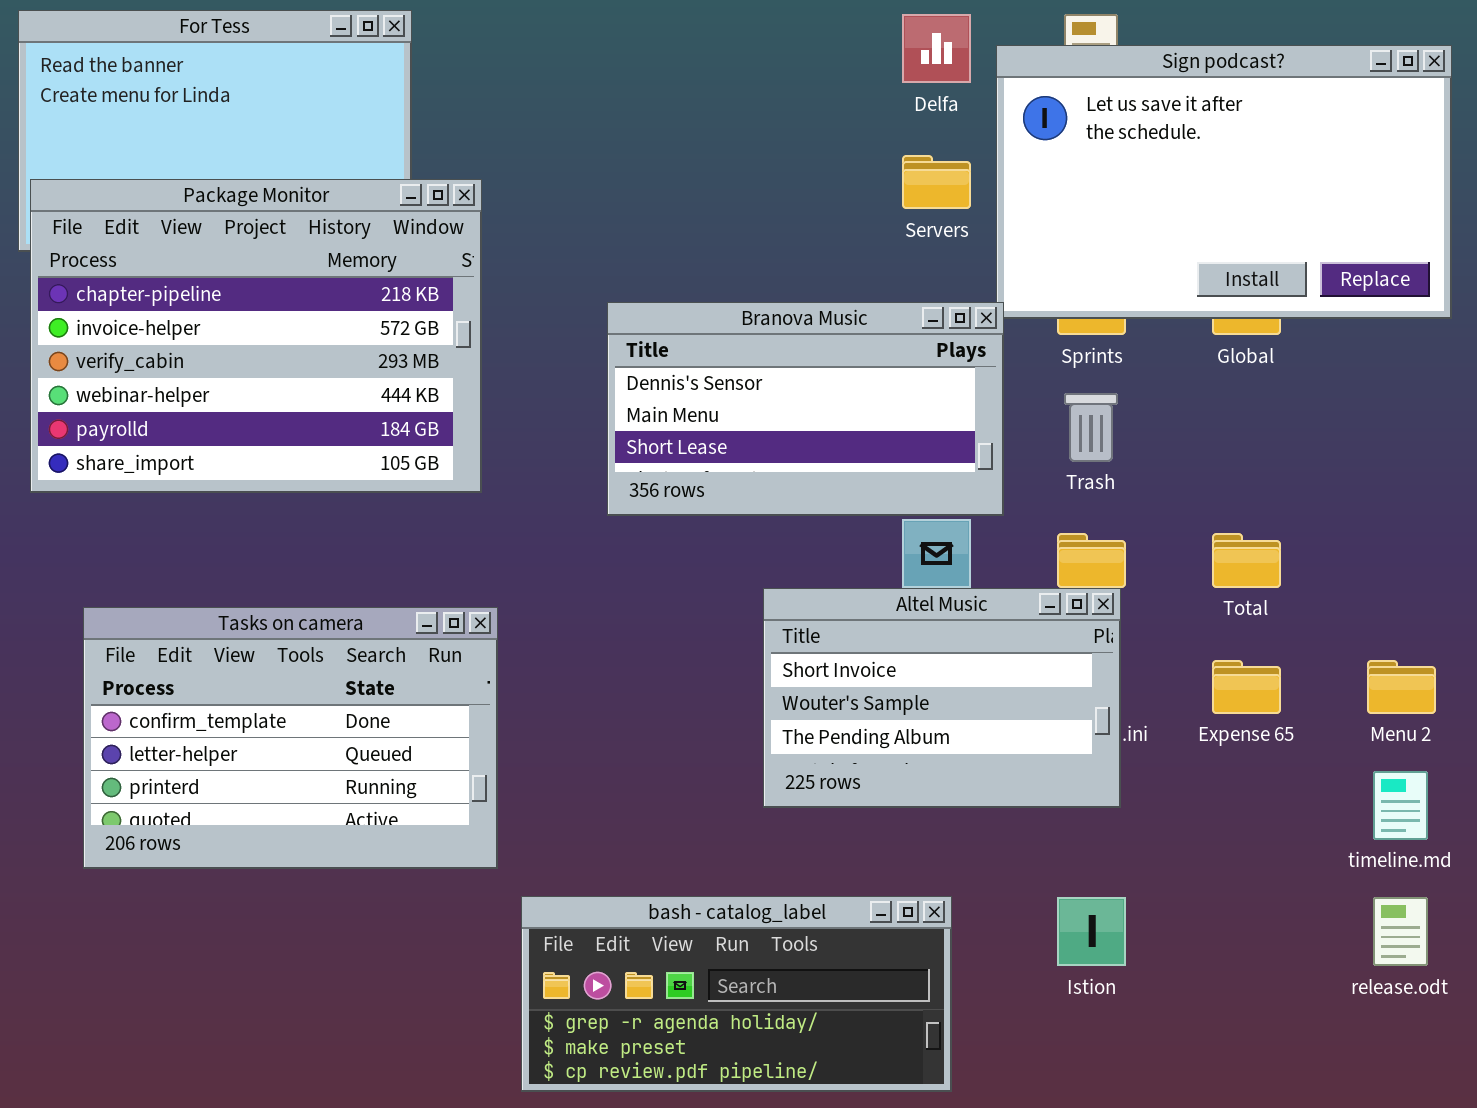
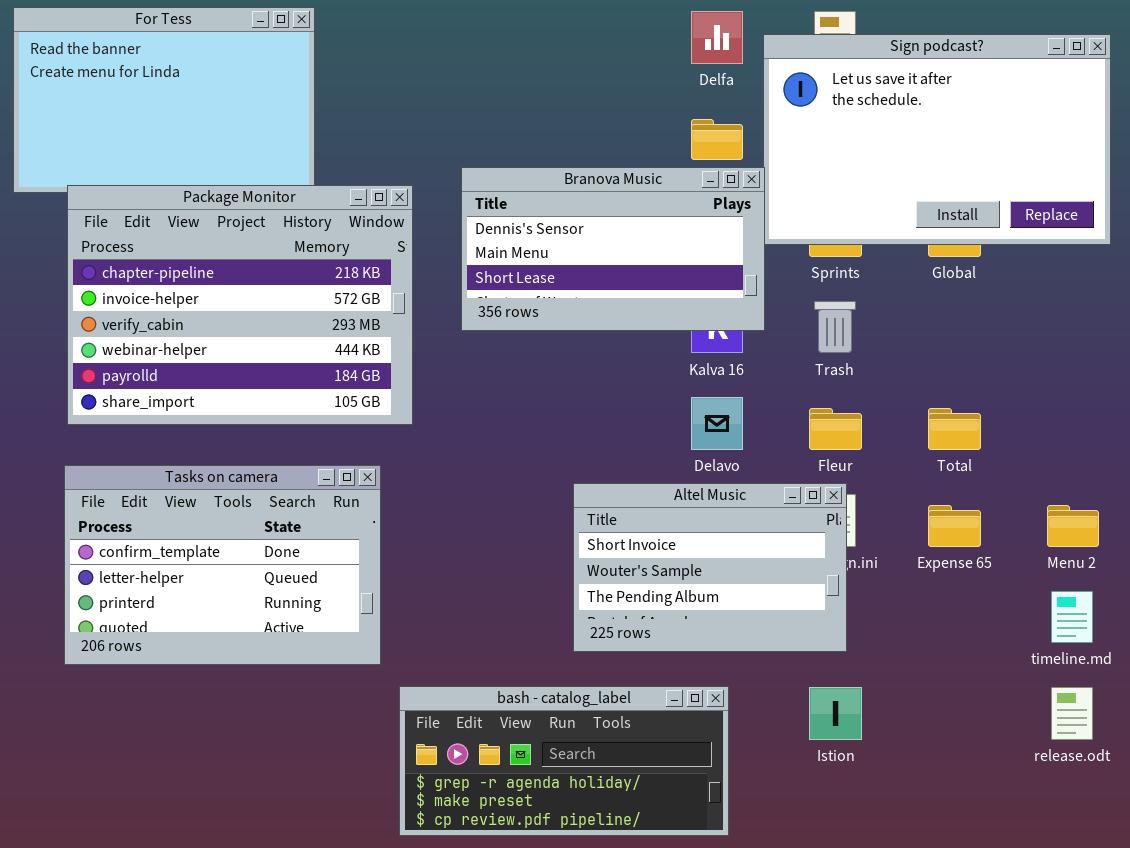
Package Monitor: [30,179,482,493] -> [67,185,413,425], moved
Branova Music: [607,302,1004,516] -> [461,167,765,331], moved
Altel Music: [763,588,1121,808] -> [573,483,847,652], moved

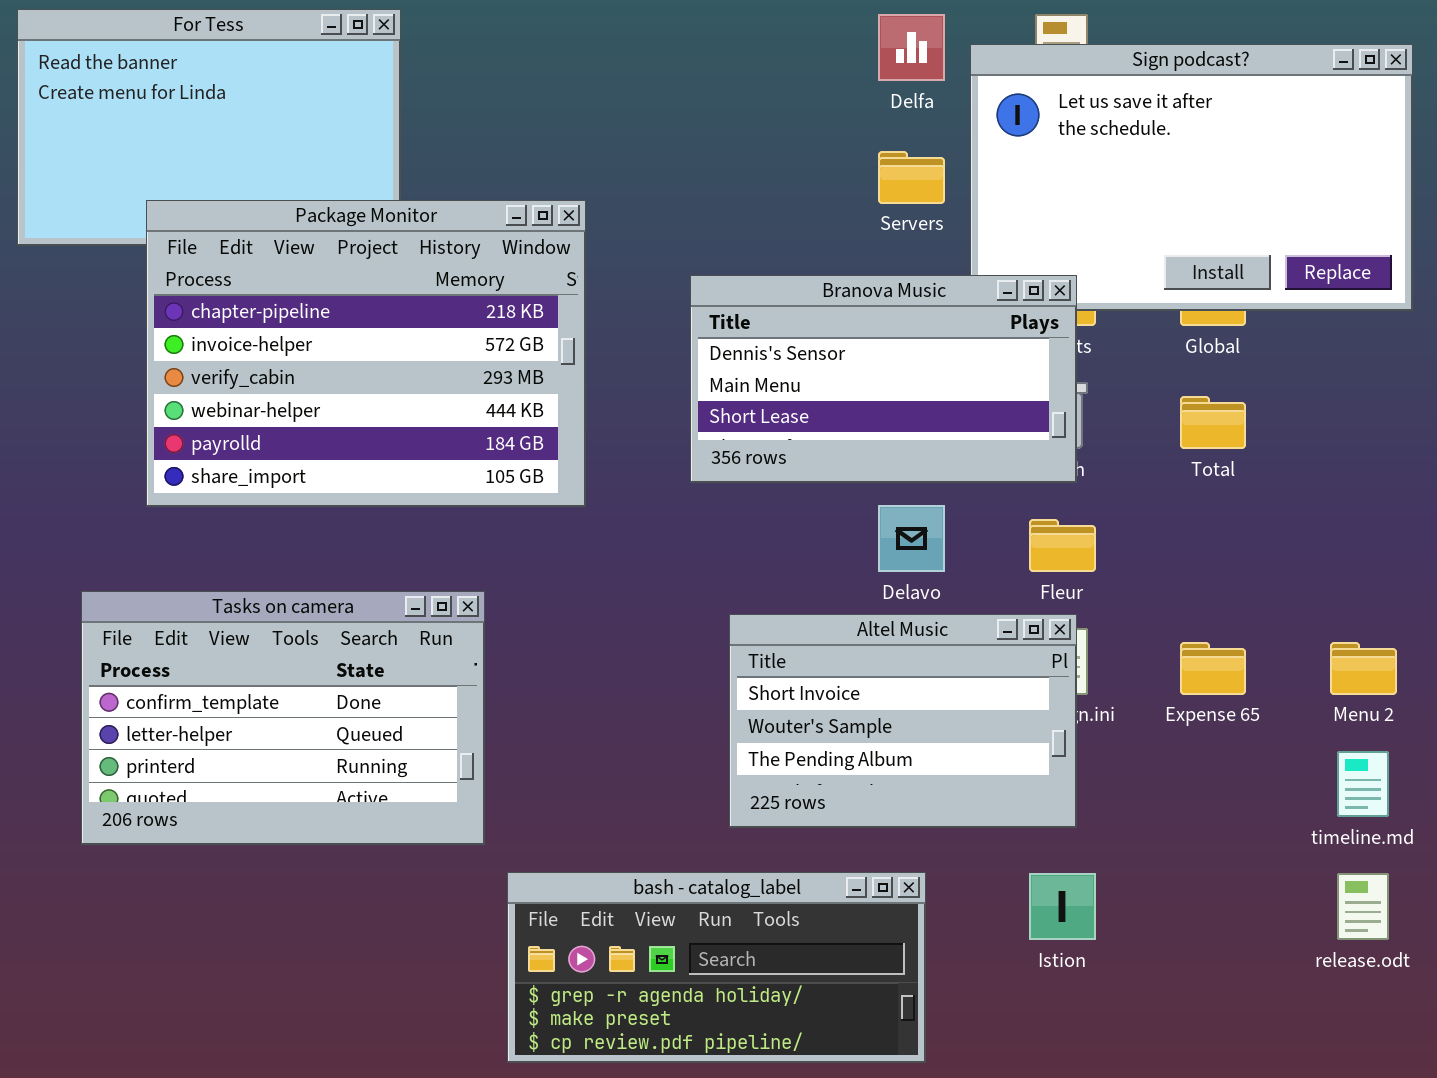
Branova Music: [461,167,765,331] -> [690,275,1077,483], moved
Package Monitor: [67,185,413,425] -> [146,200,586,507], moved
Total: [928,408,981,450] -> [1180,396,1246,449], moved

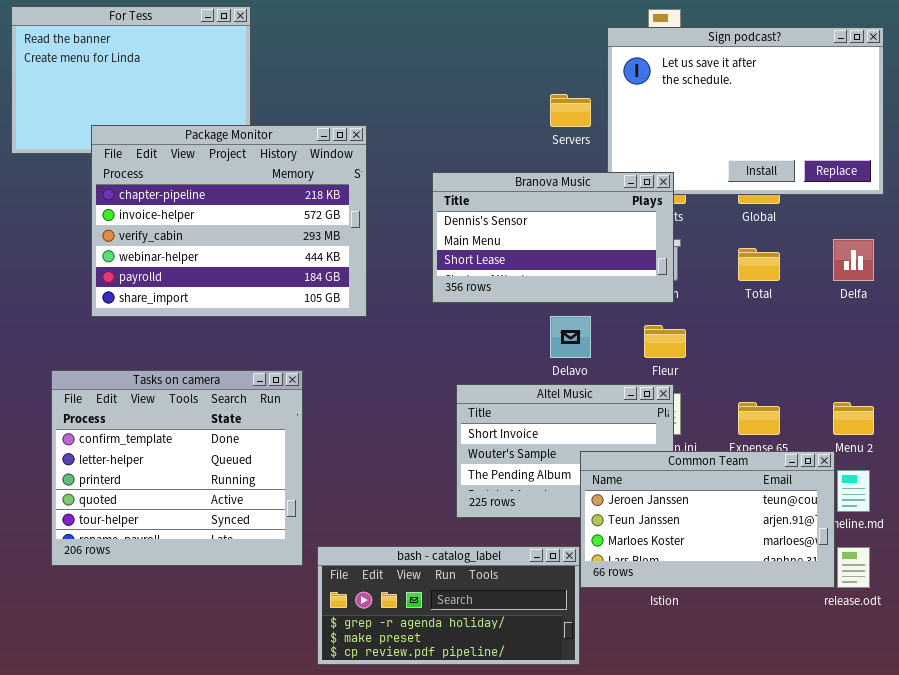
Delfa: [878,14,945,81] -> [833,239,874,281], moved
Tasks on camera: [81,591,485,845] -> [51,370,303,566], resized
Common Team: none -> [580,451,835,588], opened

